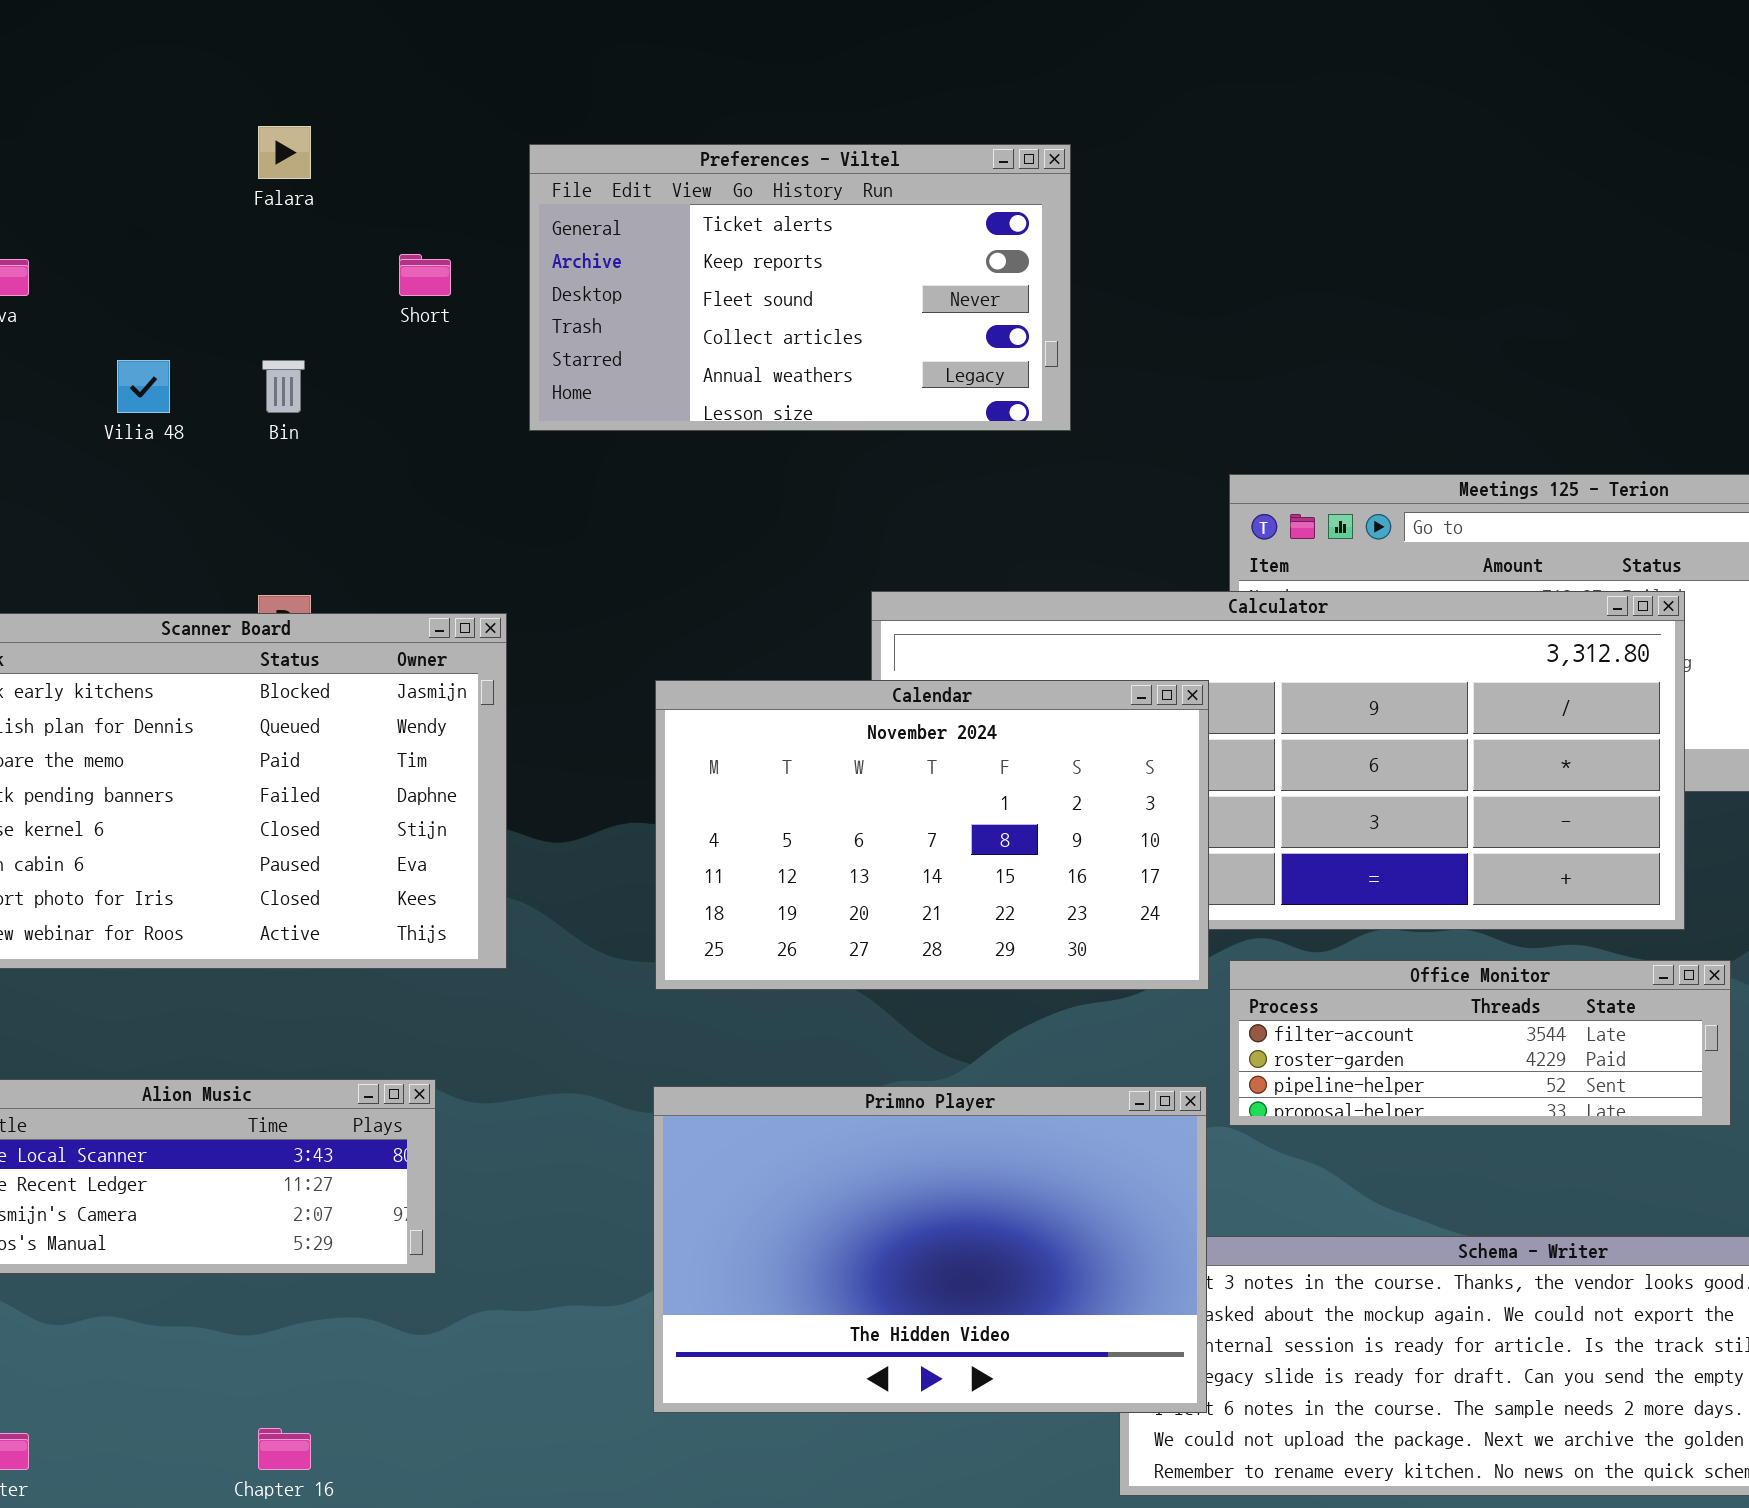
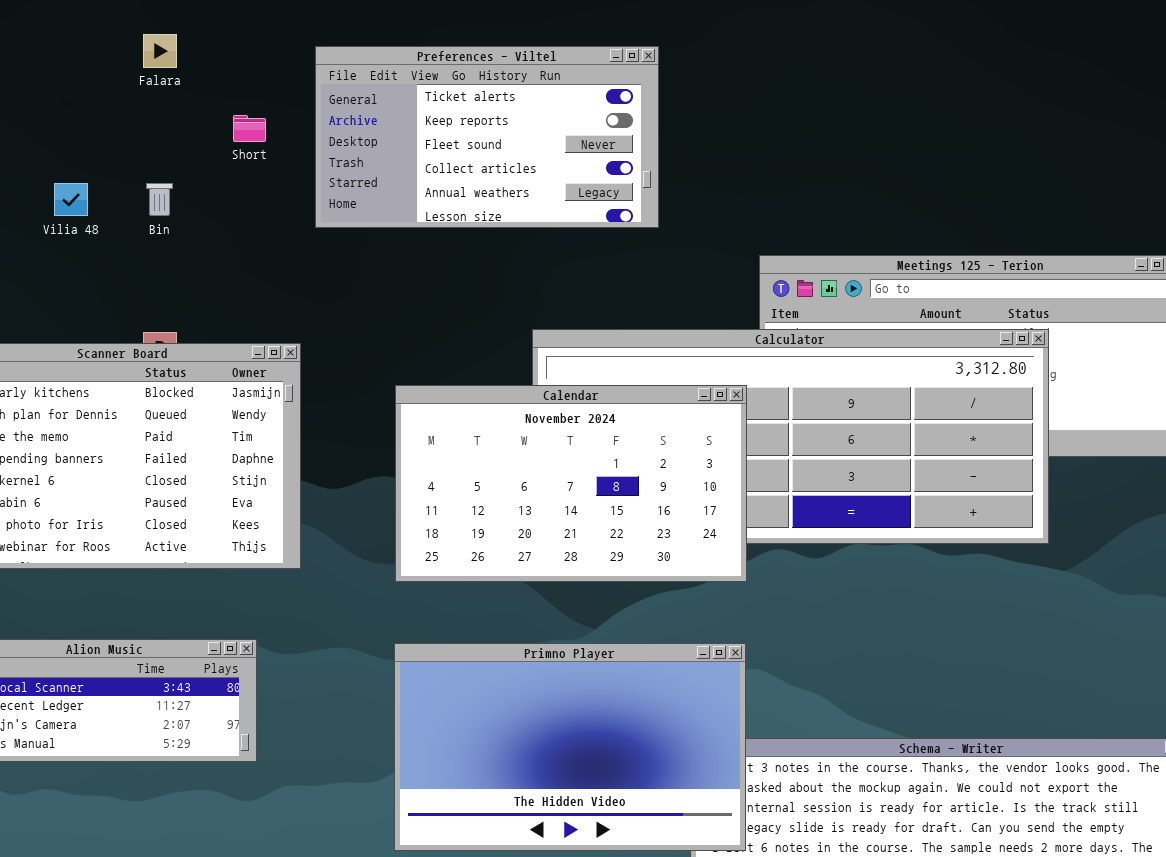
Office Monitor: [1229,960,1731,1126] -> none, closed

